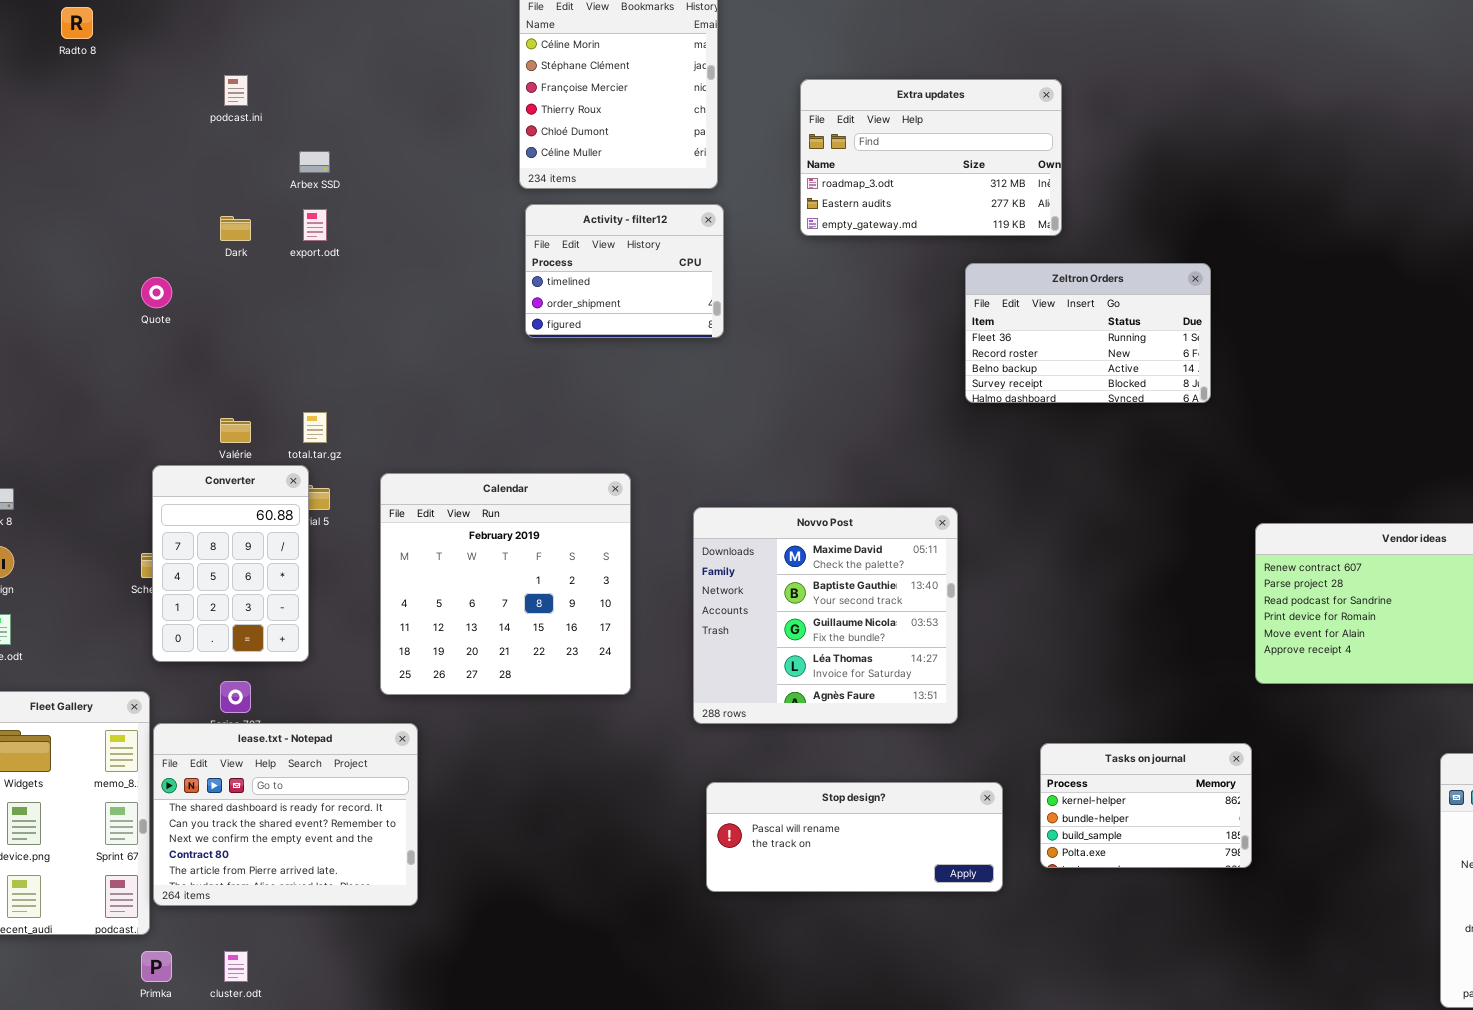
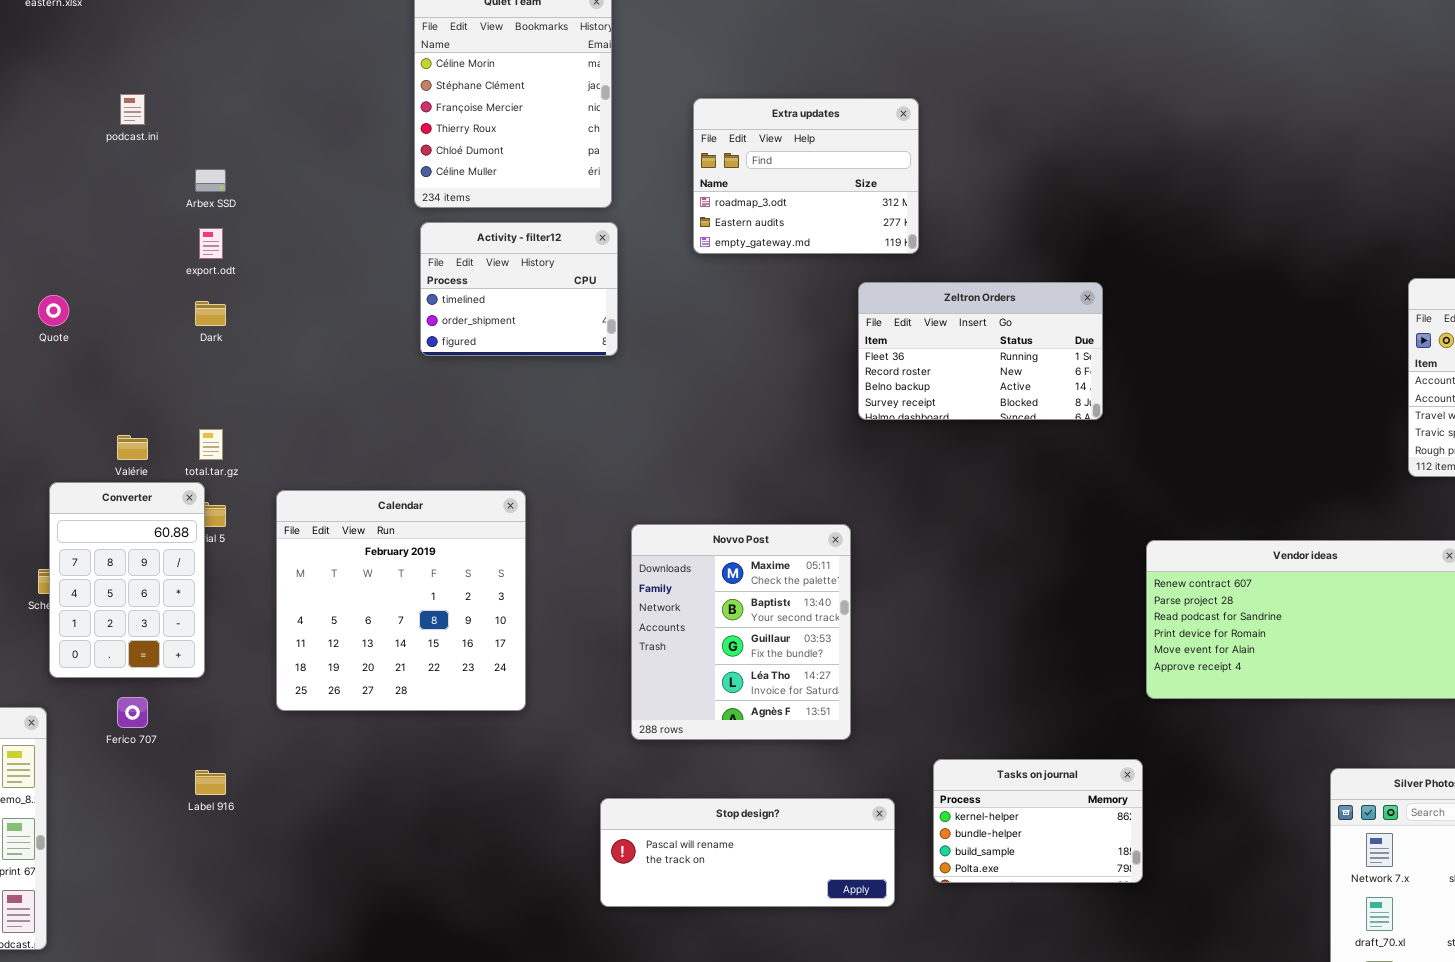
Extra updates: [800,79,1062,236] -> [693,98,919,254], resized
Dark: [220,216,251,241] -> [195,301,226,326], moved
Novvo Post: [693,507,958,724] -> [631,524,851,740], resized
lease.txt - Notepad: [153,723,418,906] -> none, closed

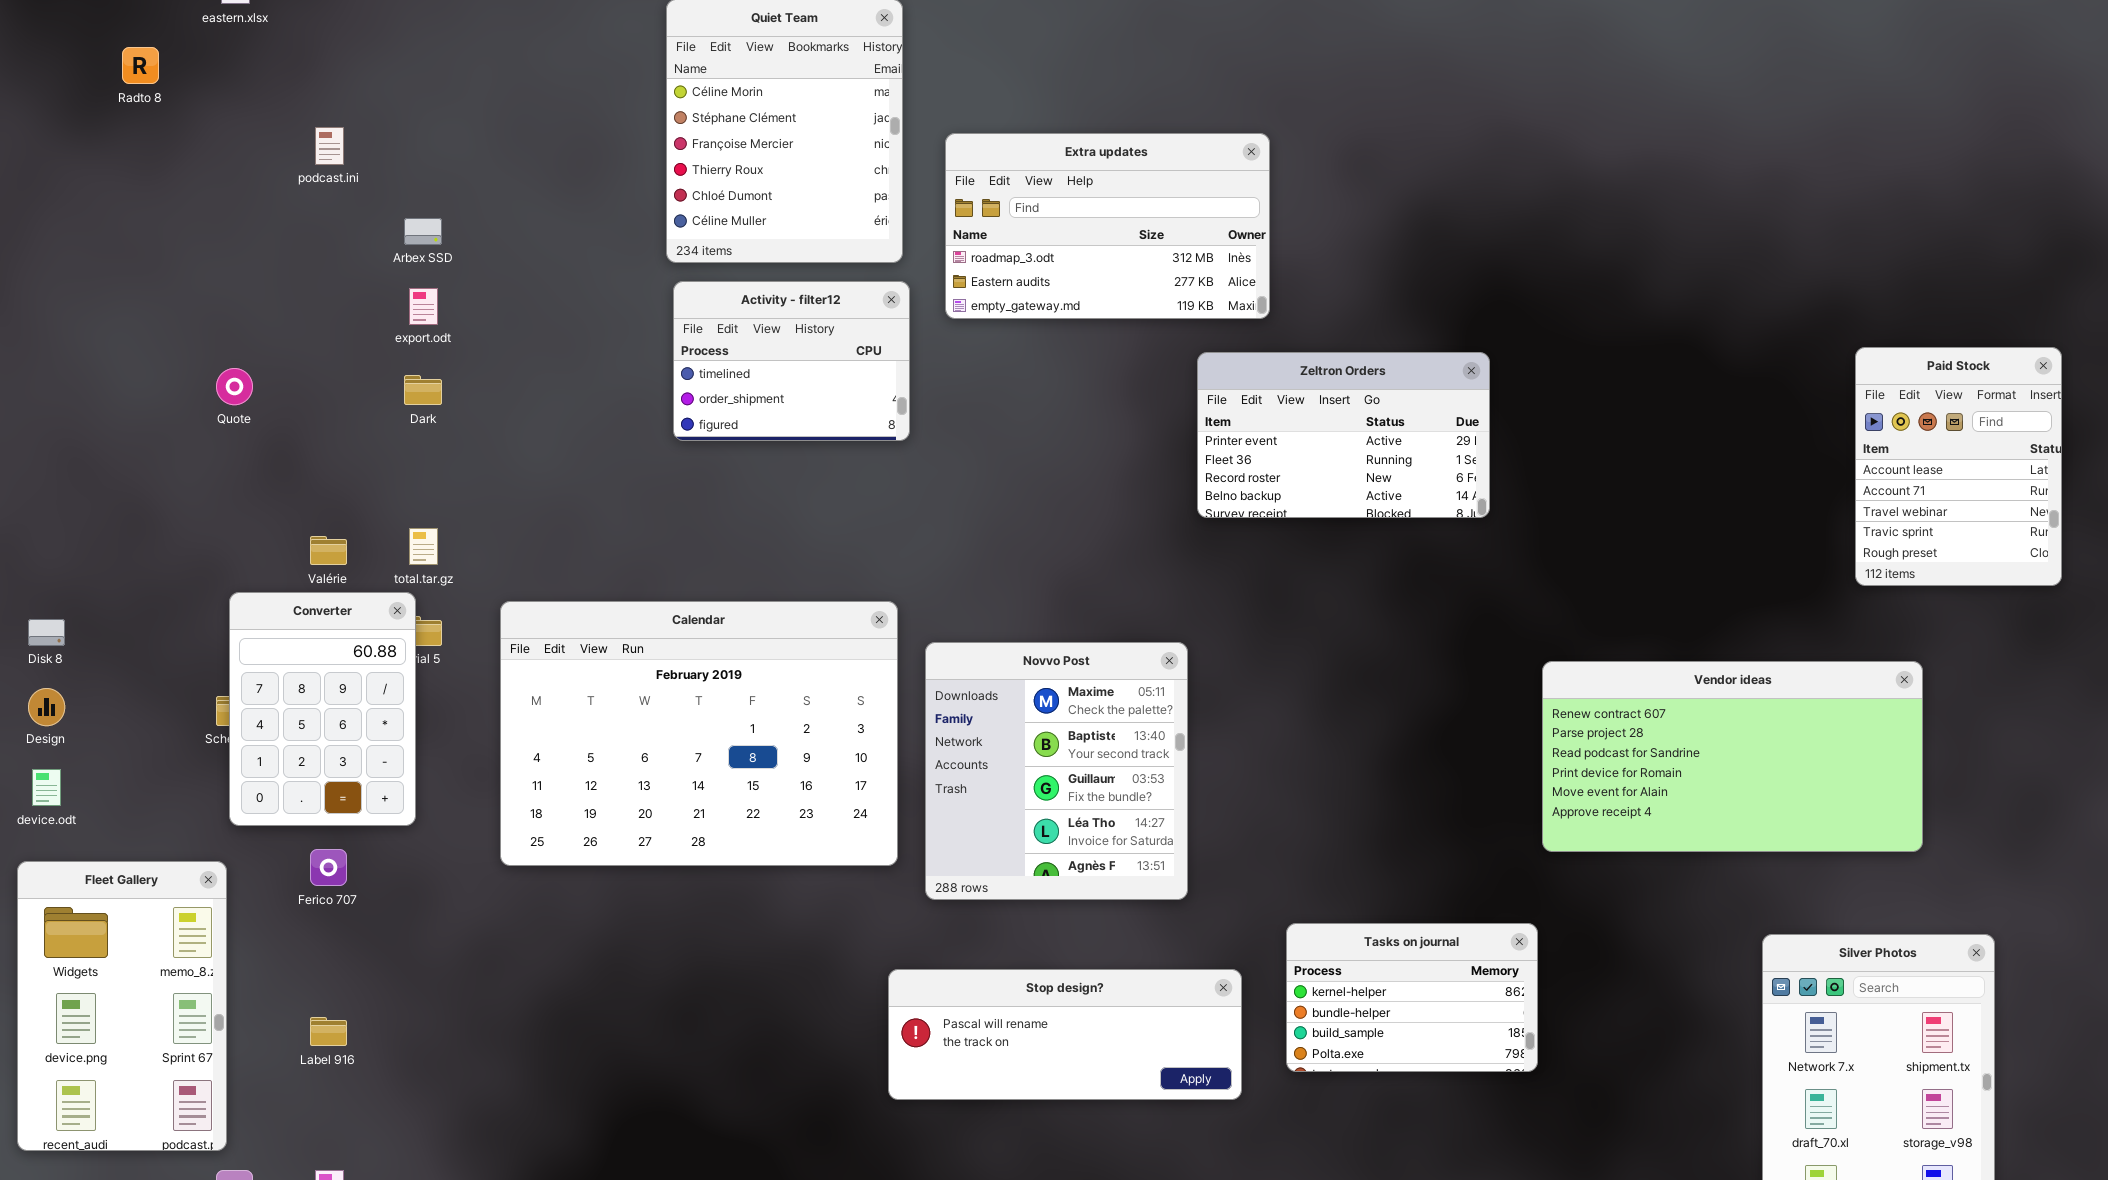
Extra updates: [693,98,919,254] -> [945,133,1270,319], resized
Zeltron Orders: [858,282,1103,420] -> [1197,352,1490,518], scrolled up 1 row
Calendar: [276,490,526,711] -> [500,601,898,866], resized
Label 916: [195,770,226,795] -> [310,1017,347,1046], moved

